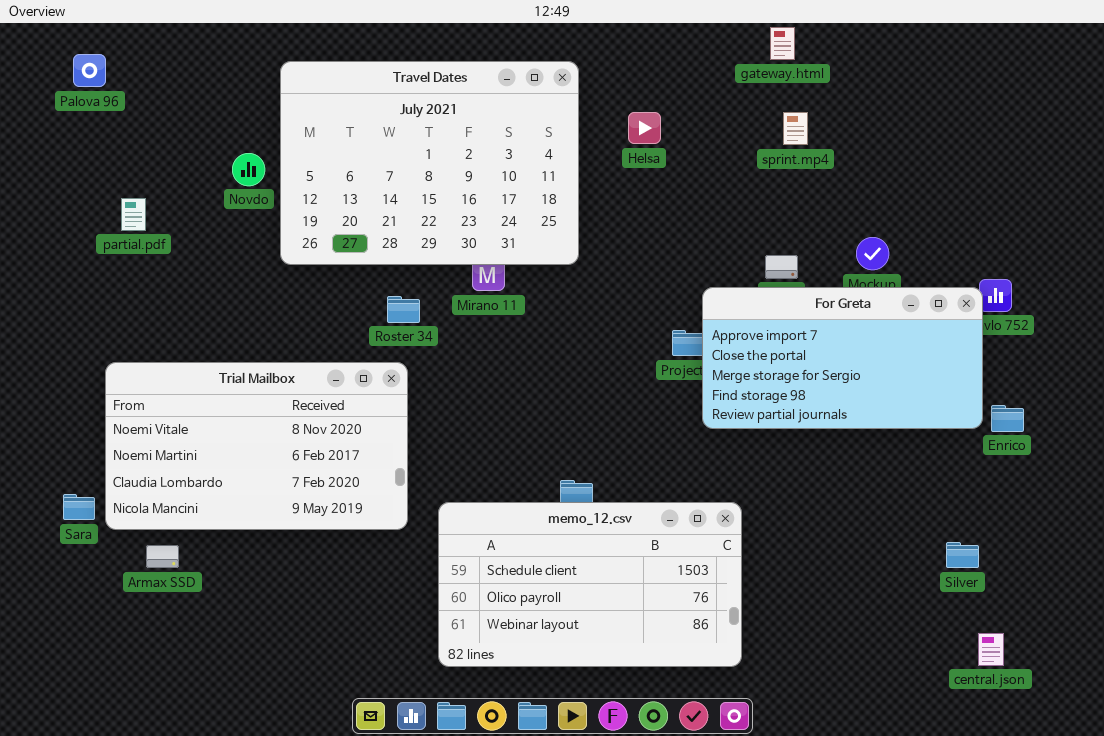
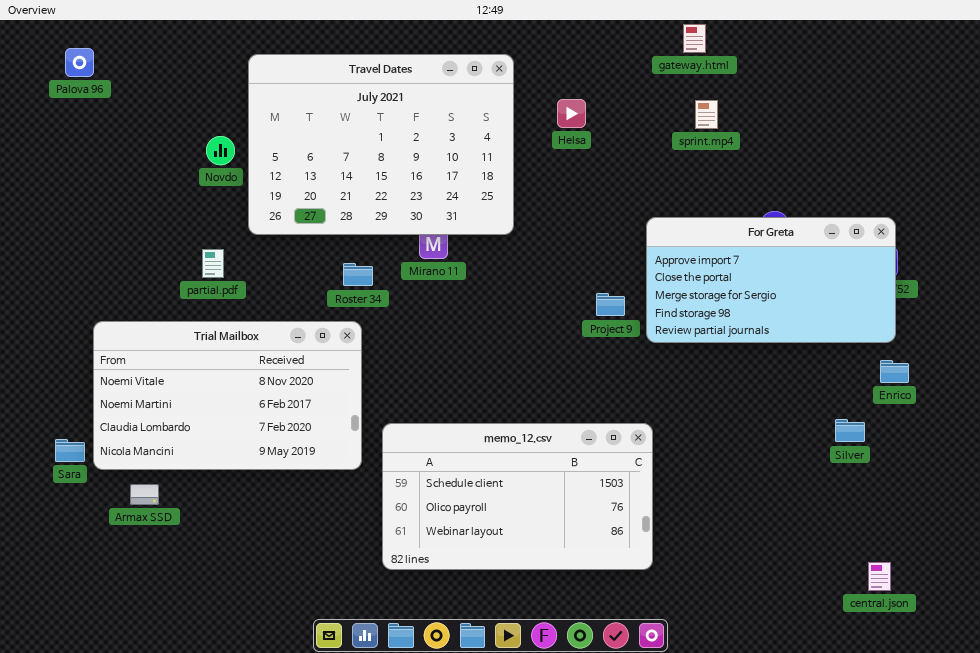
partial.pdf: [121,198,146,231] -> [202,249,224,278], moved
For Greta: [702,287,983,429] -> [646,217,896,343], moved
memo_12.csv: [438,502,742,667] -> [382,423,653,570], moved
Silver: [946,542,979,568] -> [835,419,865,442], moved

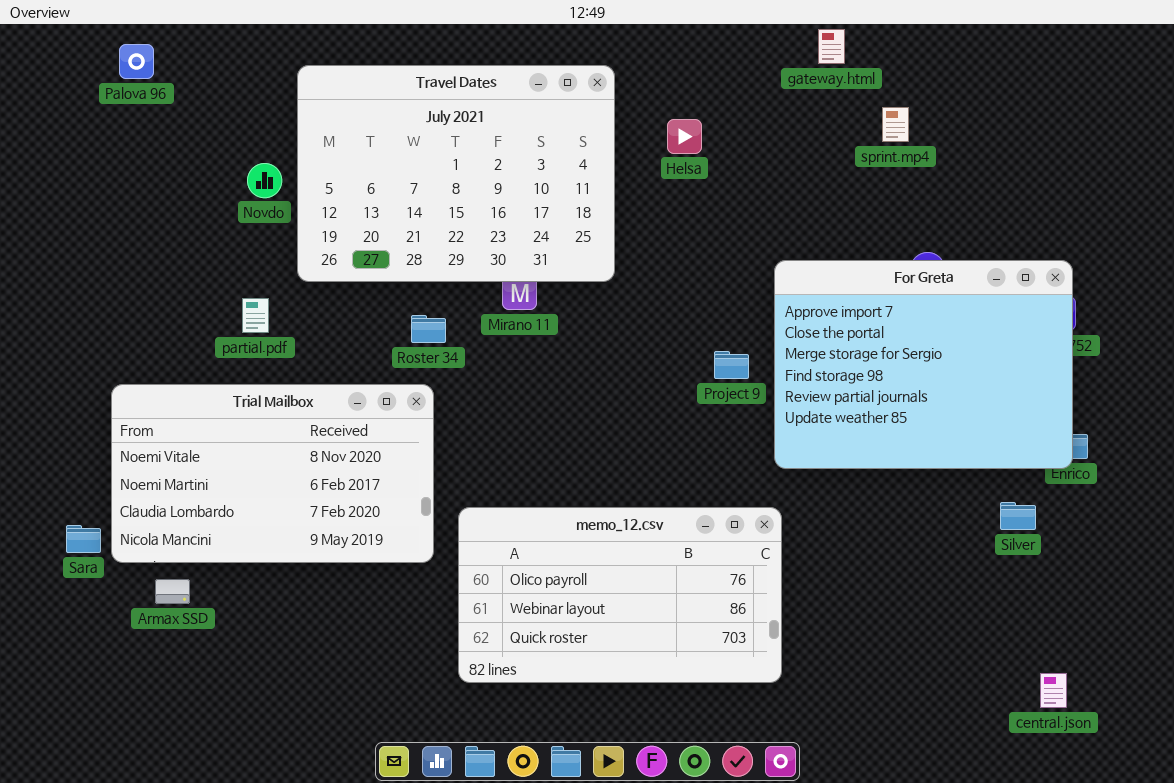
Palova 96: [65,48,94,77] -> [119,44,154,79], moved
sprint.mp4: [695,100,718,129] -> [882,107,909,142], moved
For Greta: [646,217,896,343] -> [774,260,1073,469], resized
memo_12.csv: [382,423,653,570] -> [458,507,782,683], scrolled down 1 row

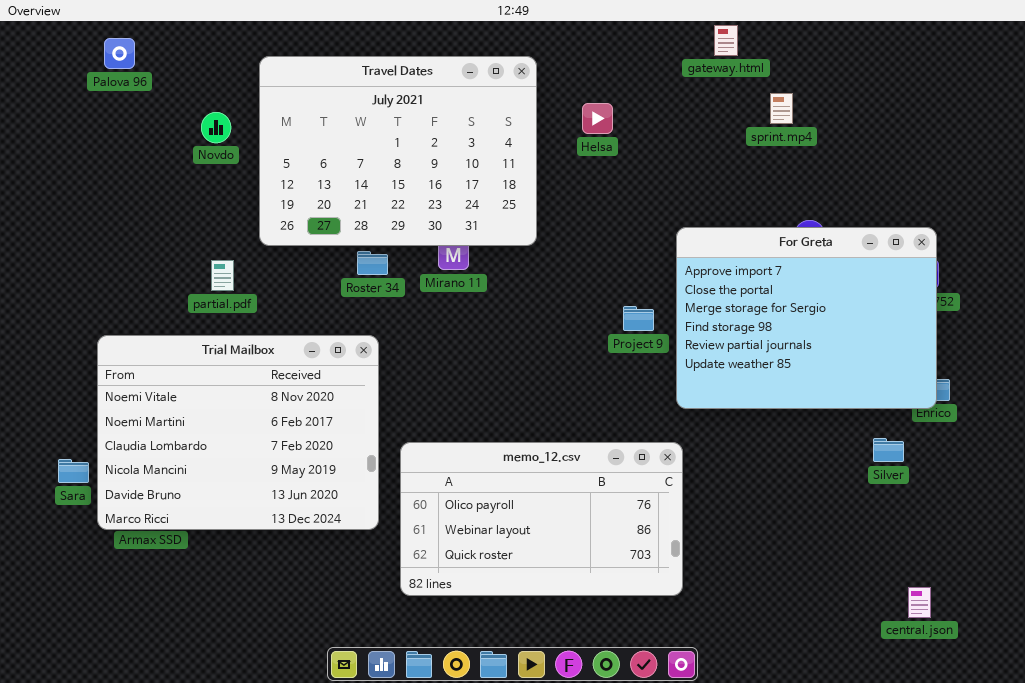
Novdo: [247,163,282,198] -> [201,112,231,143], moved
Roster 34: [411,315,446,343] -> [357,251,388,275], moved
Trial Mailbox: [111,384,434,563] -> [97,335,379,530], resized

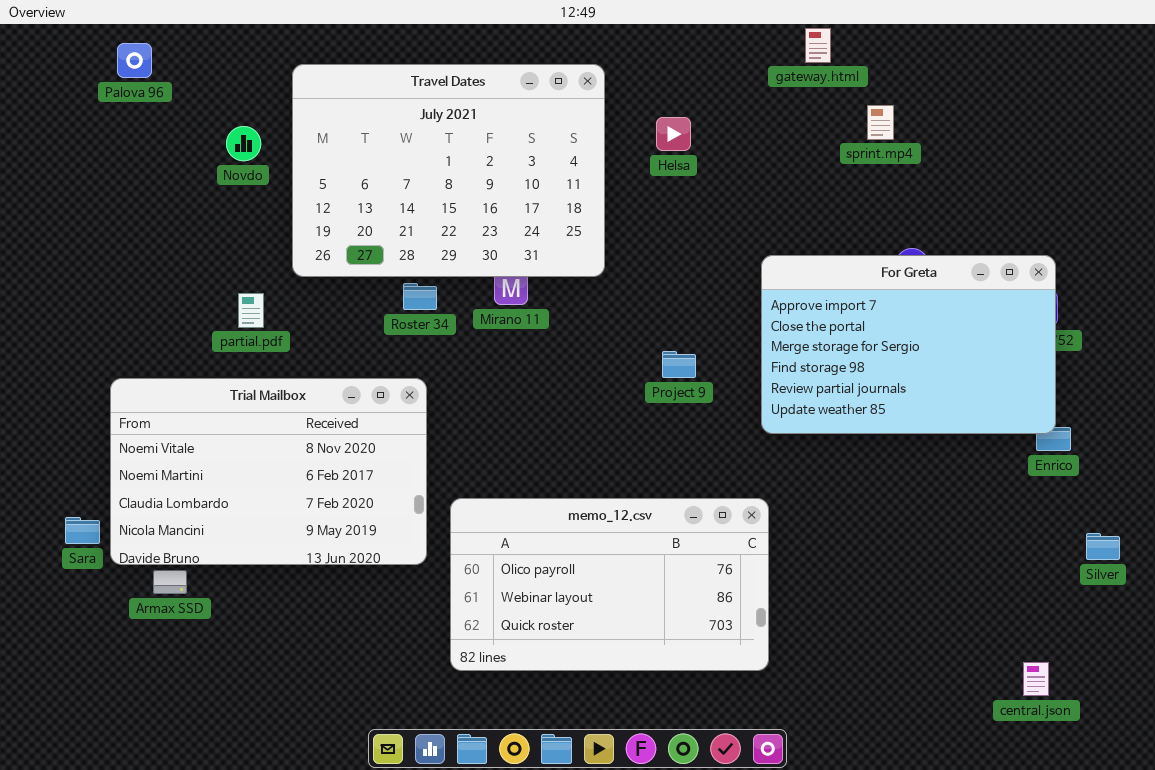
For Greta: [676,227,937,409] -> [761,255,1056,434], resized
Project 9: [623,306,654,331] -> [662,351,696,378], moved
Trial Mailbox: [97,335,379,530] -> [110,378,427,565], resized
Silver: [873,438,904,462] -> [1086,533,1120,560], moved

